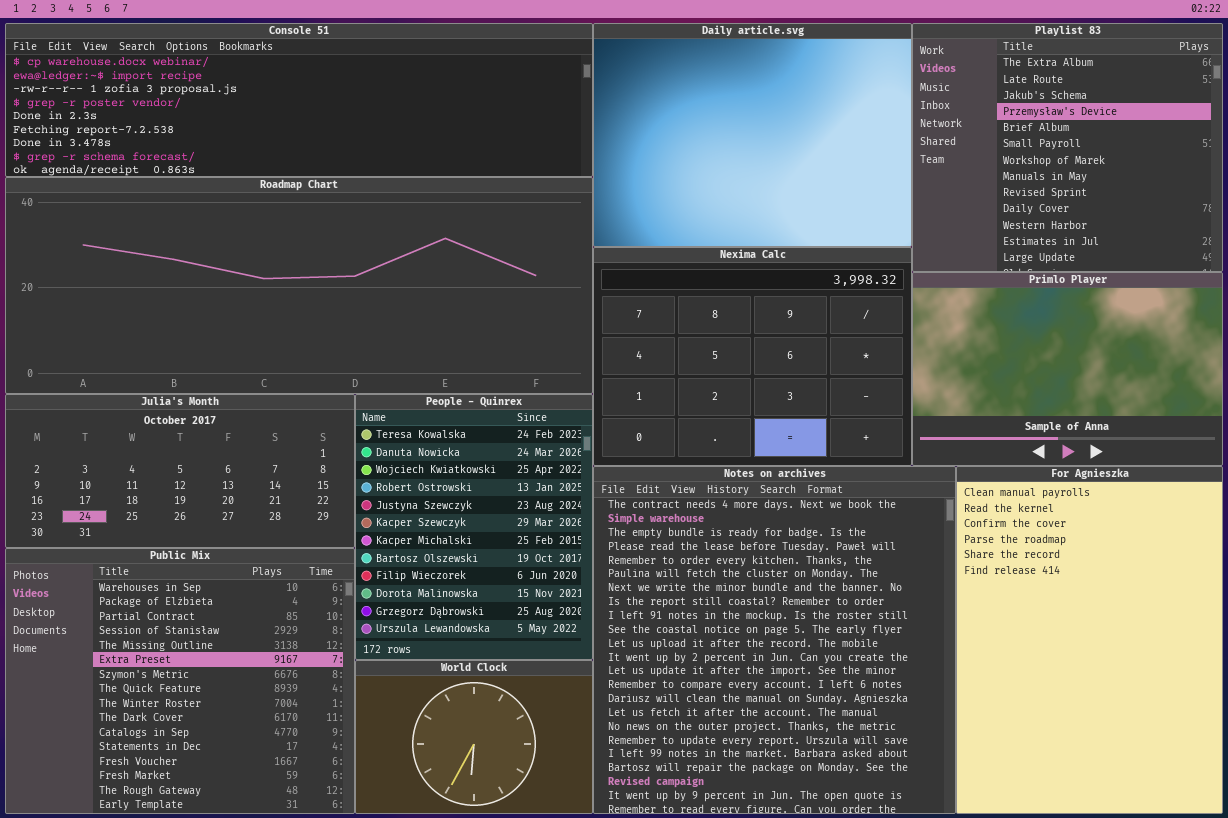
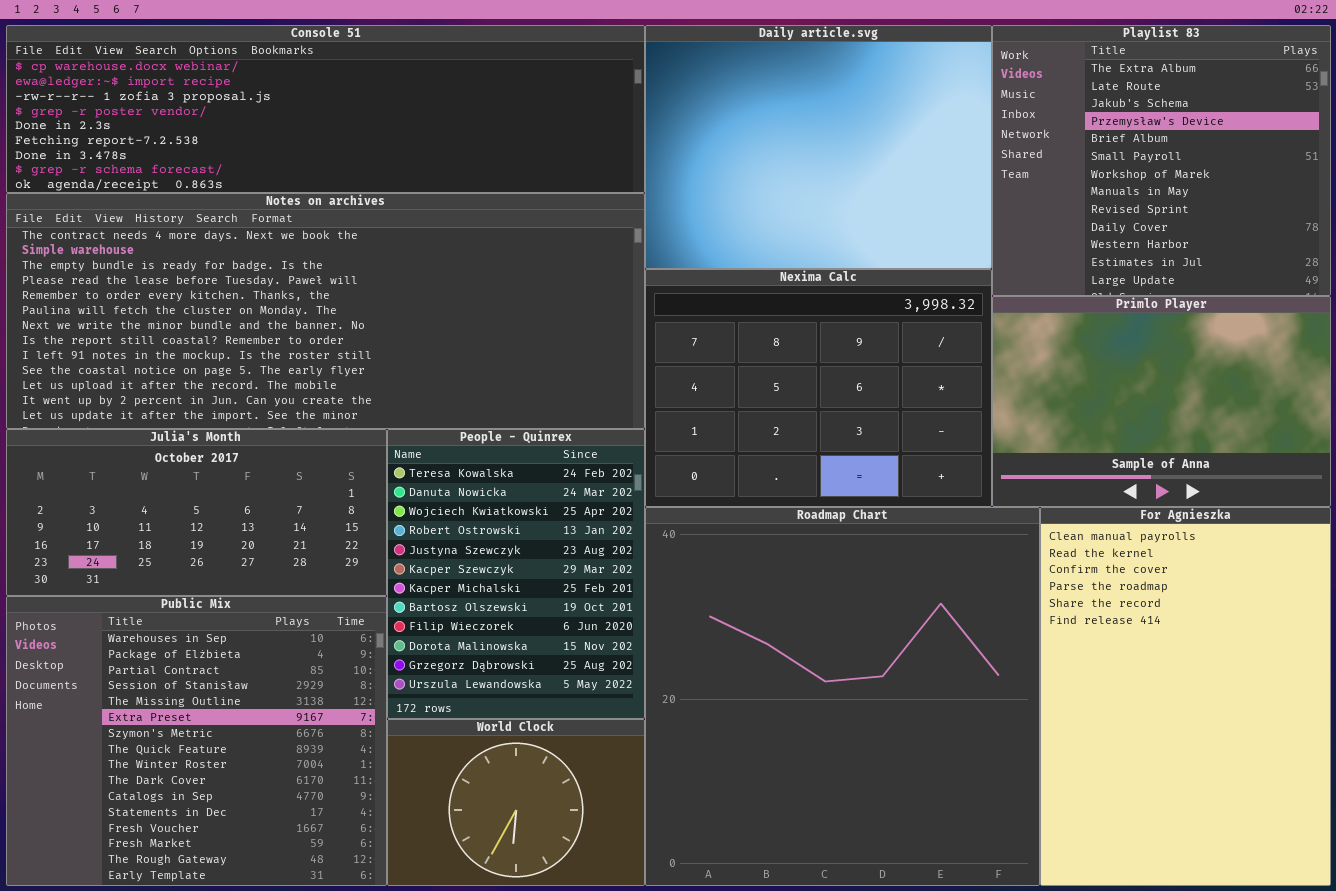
Roadmap Chart: [5,177,593,394] -> [645,507,1040,886], moved, resized
Notes on archives: [593,466,956,814] -> [6,193,645,429], moved, resized

